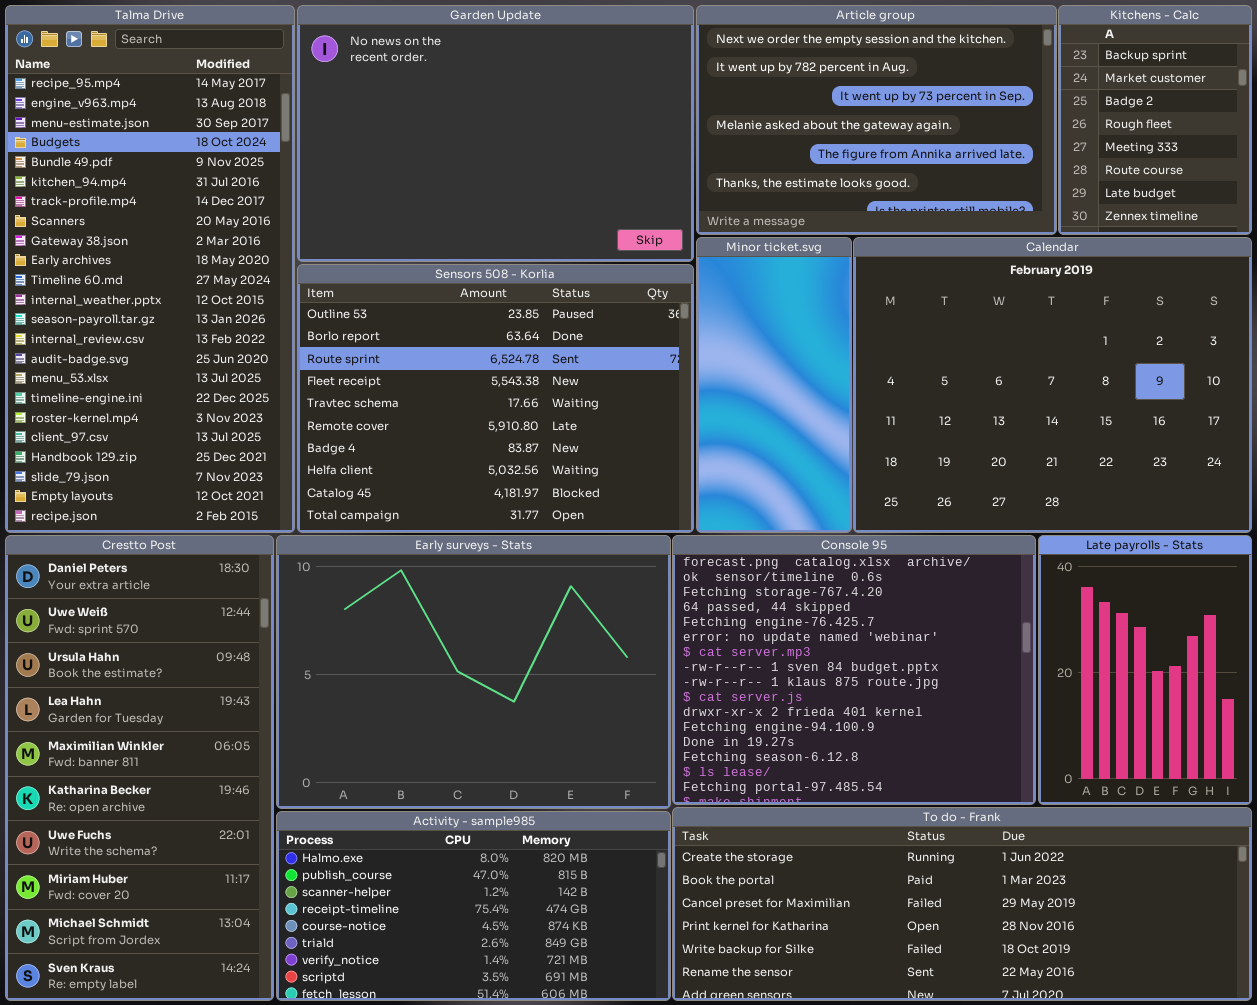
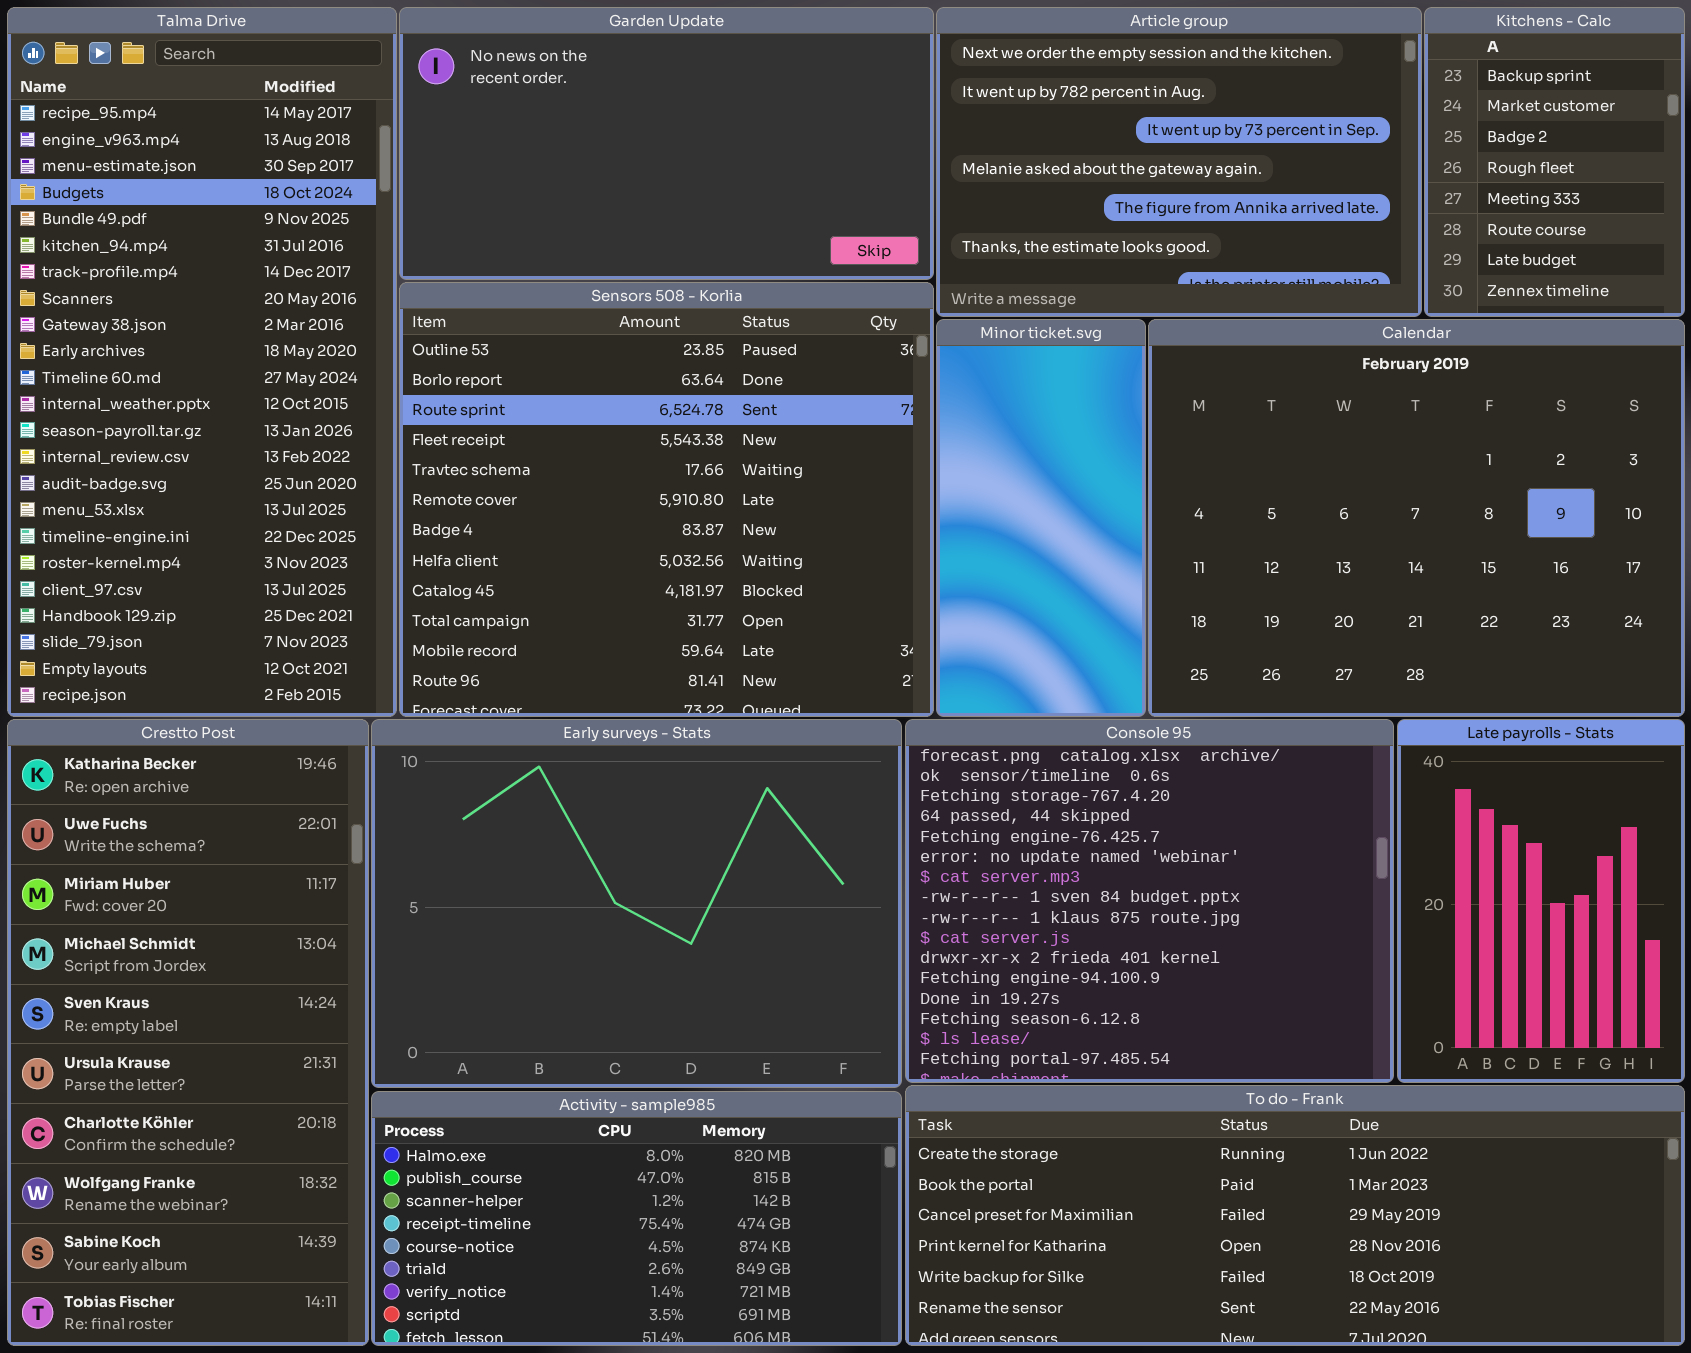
Garden Update: [297,5,694,262] -> [399,7,934,280], resized
Sensors 508 - Korlia: [297,264,694,533] -> [399,282,934,717], resized
Crestto Post: [5,535,274,1001] -> [7,719,369,1346], scrolled down 5 rows

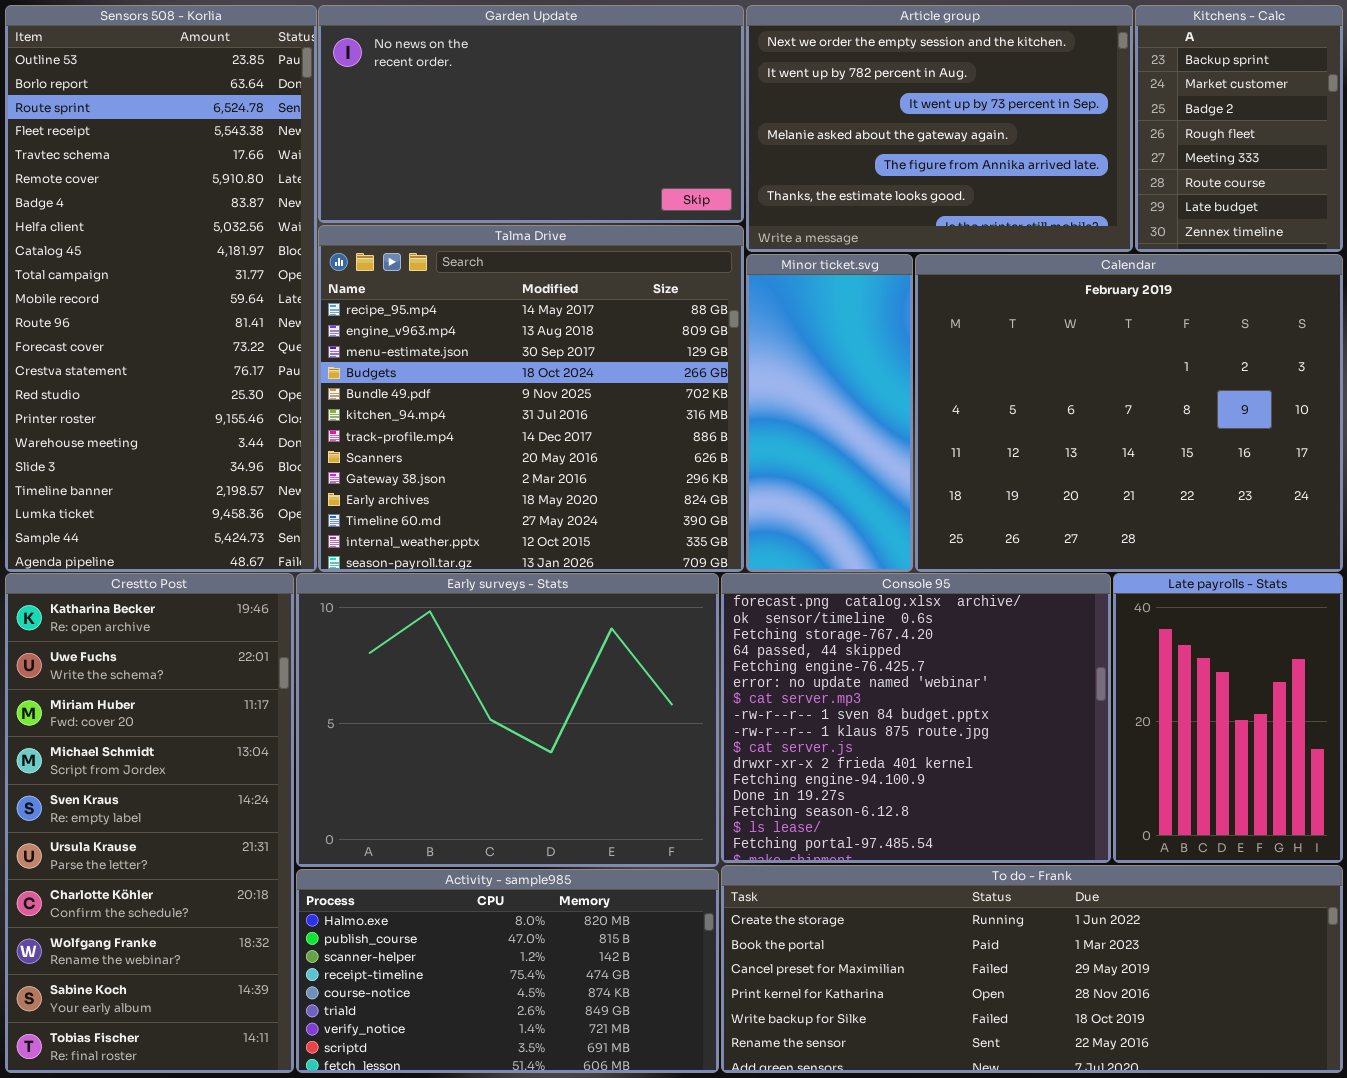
Talma Drive: [7,7,397,717] -> [318,225,744,572], moved, resized
Sensors 508 - Korlia: [399,282,934,717] -> [5,5,317,572], moved, resized

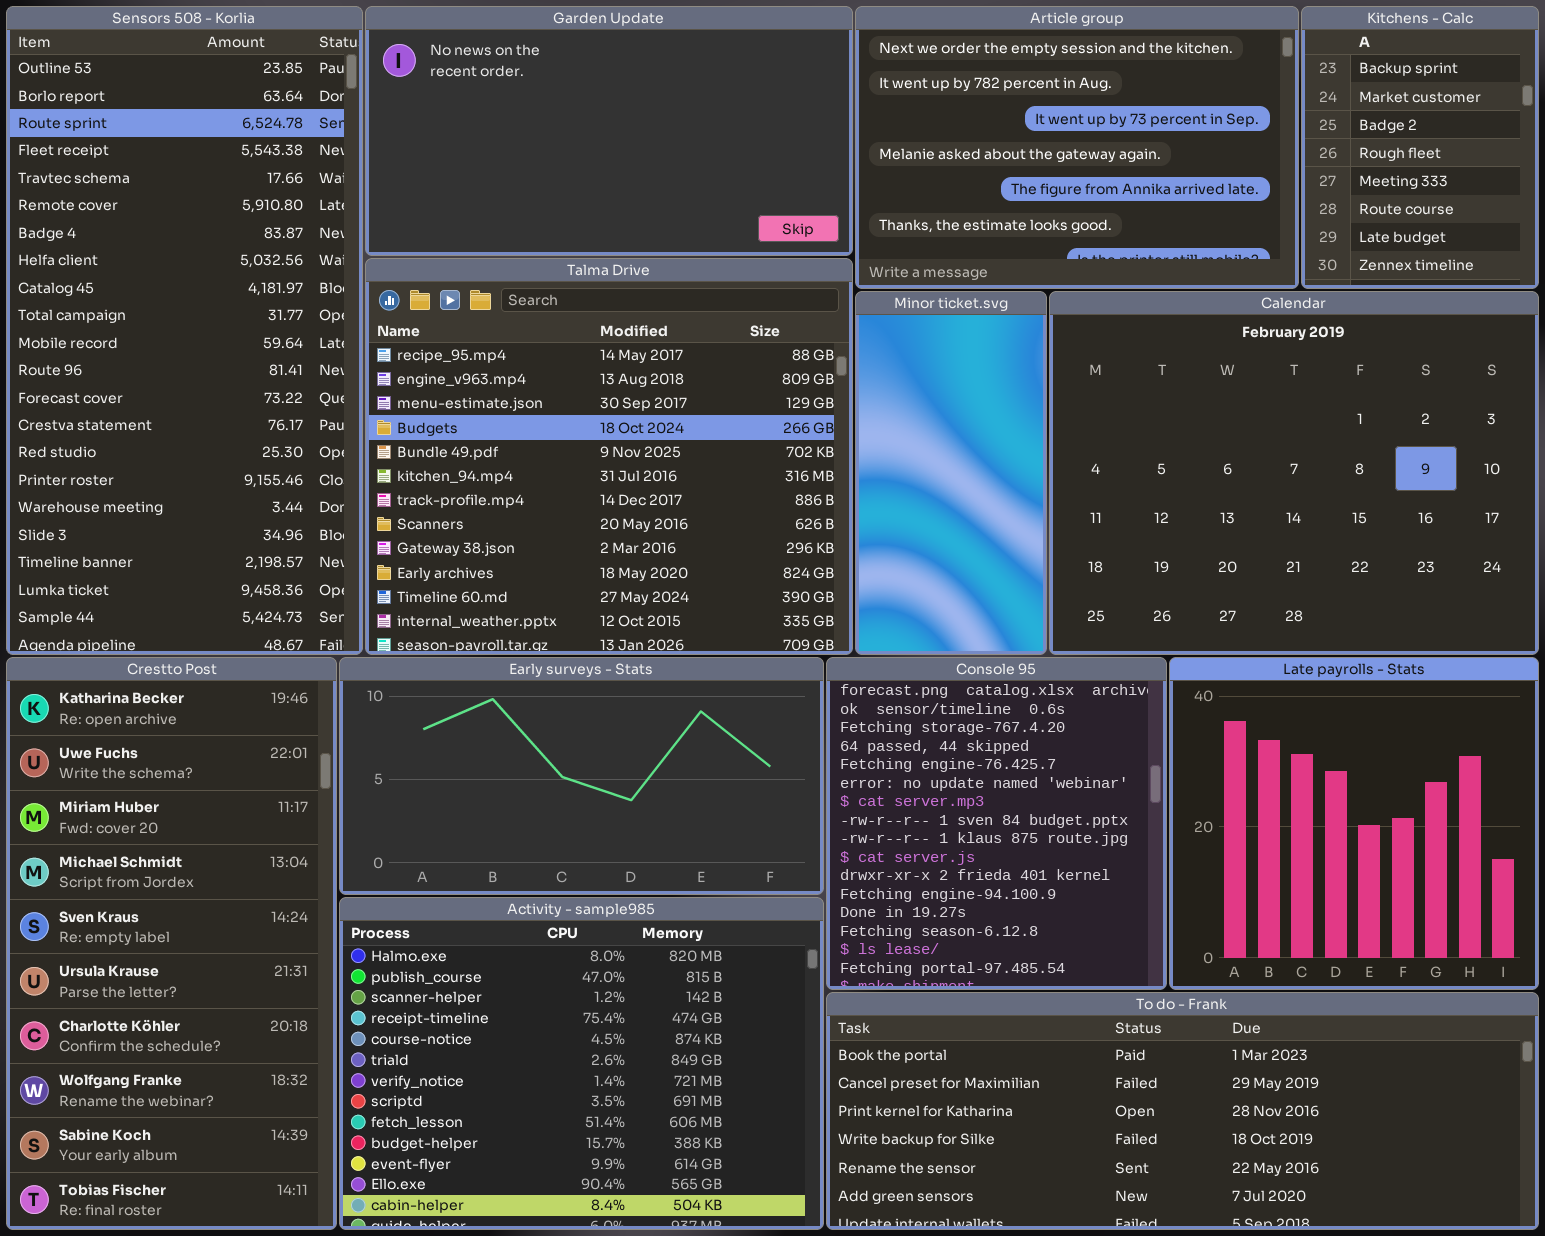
Early surveys - Stats: [296,573,719,867] -> [339,657,824,895], resized
Console 95: [721,573,1111,863] -> [826,657,1167,990], resized
Late payrolls - Stats: [1113,573,1343,863] -> [1169,657,1539,990], resized
To do - Frank: [721,865,1343,1073] -> [826,992,1539,1230], scrolled down 1 row
Activity - sample985: [296,869,719,1073] -> [339,897,824,1230], resized

